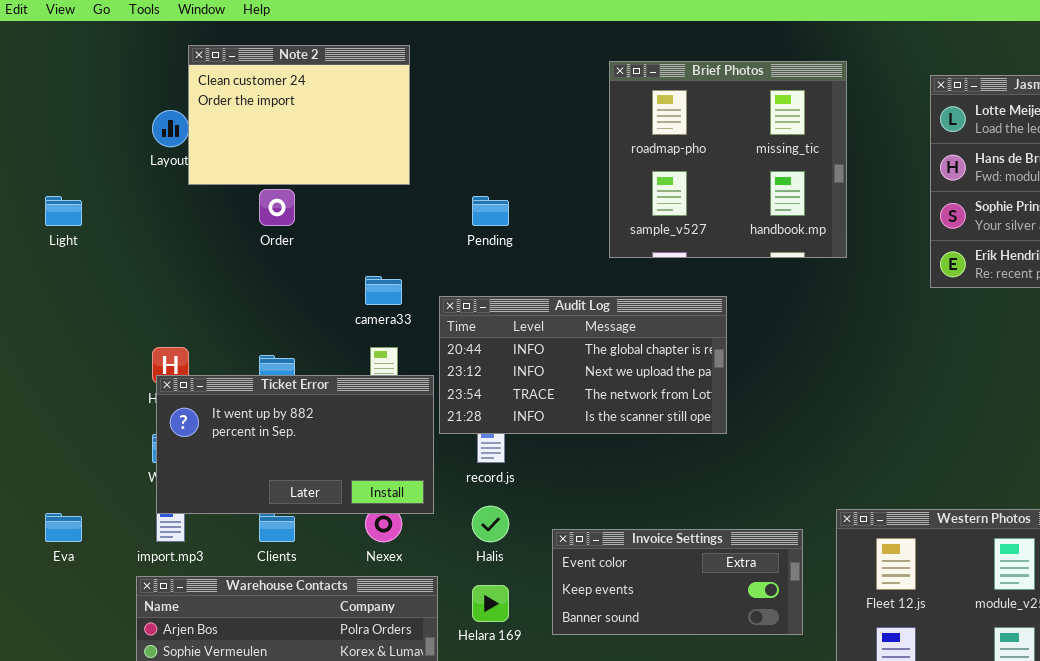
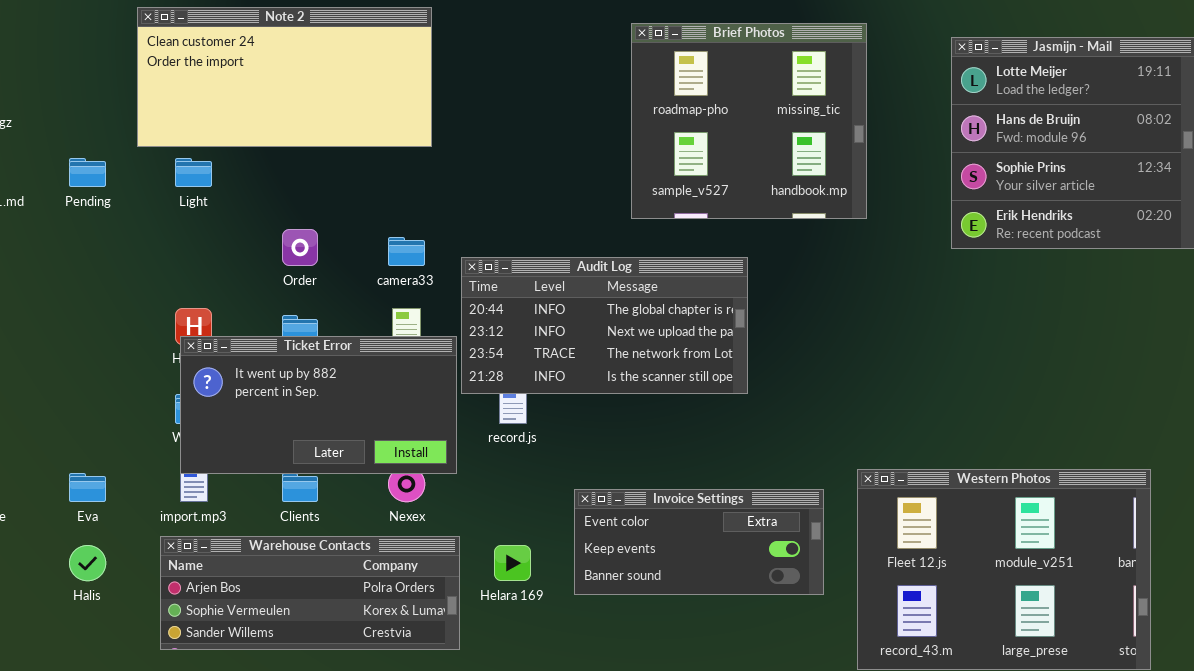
Note 2: [188,45,410,185] -> [137,7,432,147], resized
Order: [259,189,295,226] -> [282,229,318,266], moved
Light: [45,196,82,226] -> [175,158,212,187], moved
Pending: [472,196,509,226] -> [69,158,106,187], moved
Halis: [472,506,509,542] -> [69,545,106,581], moved

